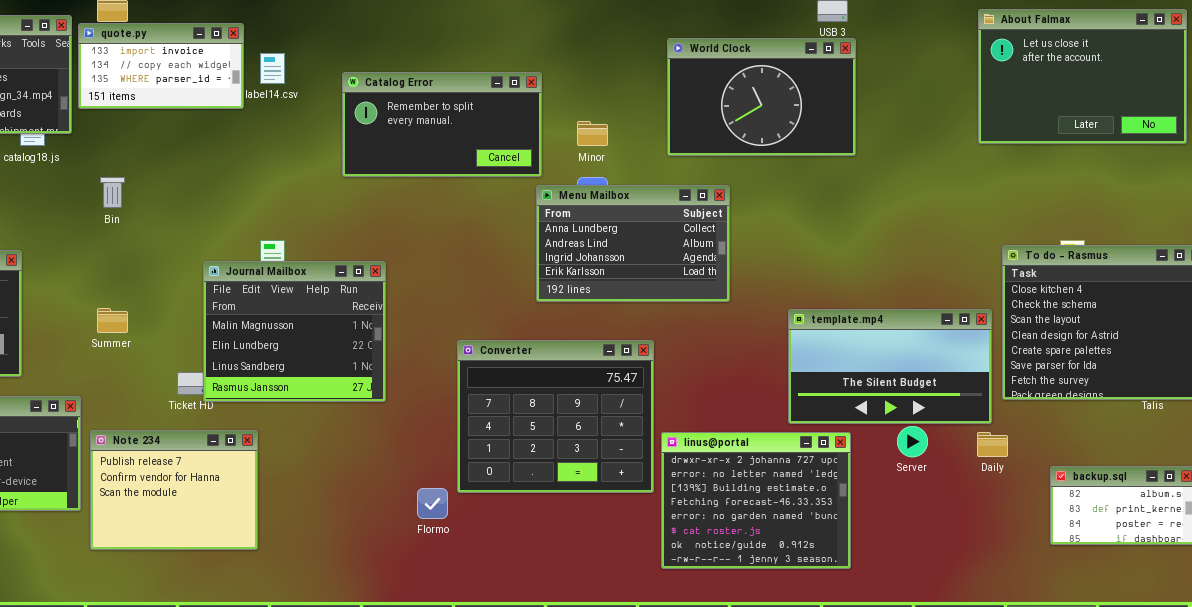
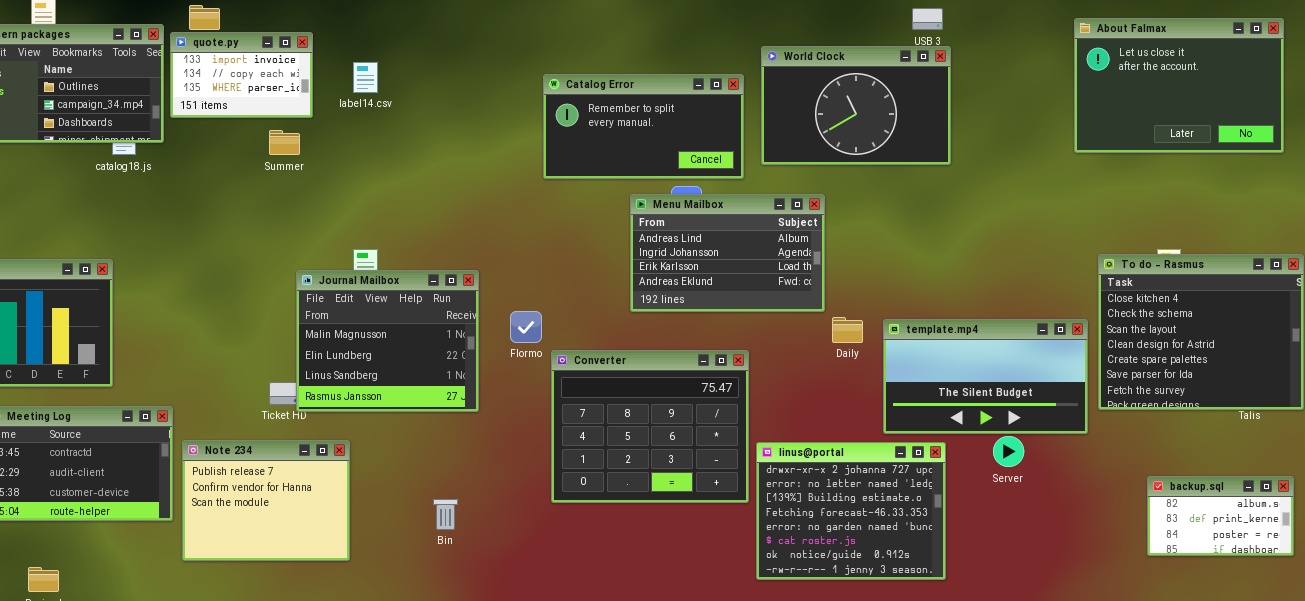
quote.py: [78,23,244,109] -> [170,32,313,118], resized
Catalog Error: [342,72,542,177] -> [543,74,744,179], moved
Bin: [100,177,125,208] -> [433,499,458,530], moved
Menu Mailbox: [536,185,730,302] -> [630,194,825,312], scrolled down 1 row
Summer: [97,308,128,333] -> [269,130,300,155], moved
Daily: [977,432,1008,457] -> [832,317,863,343], moved
Flormo: [417,488,448,519] -> [510,311,542,343], moved

